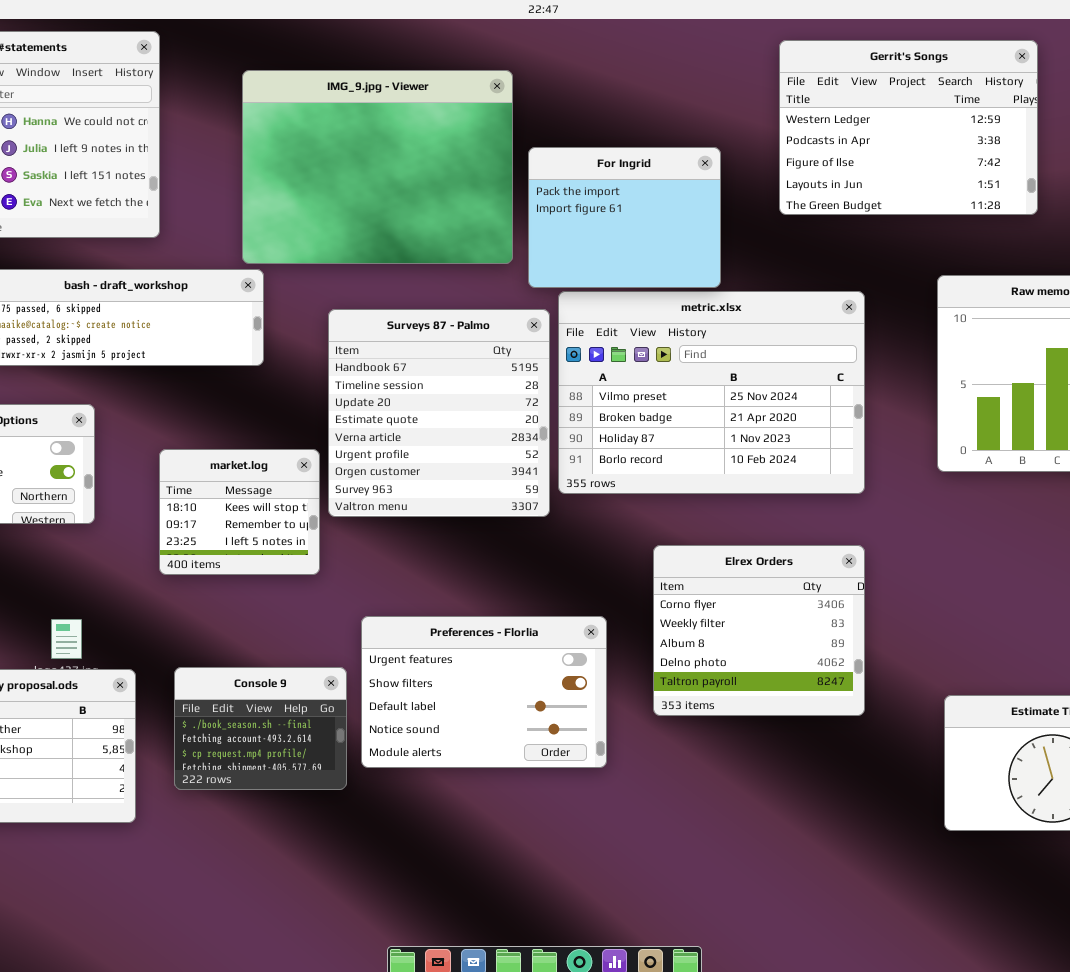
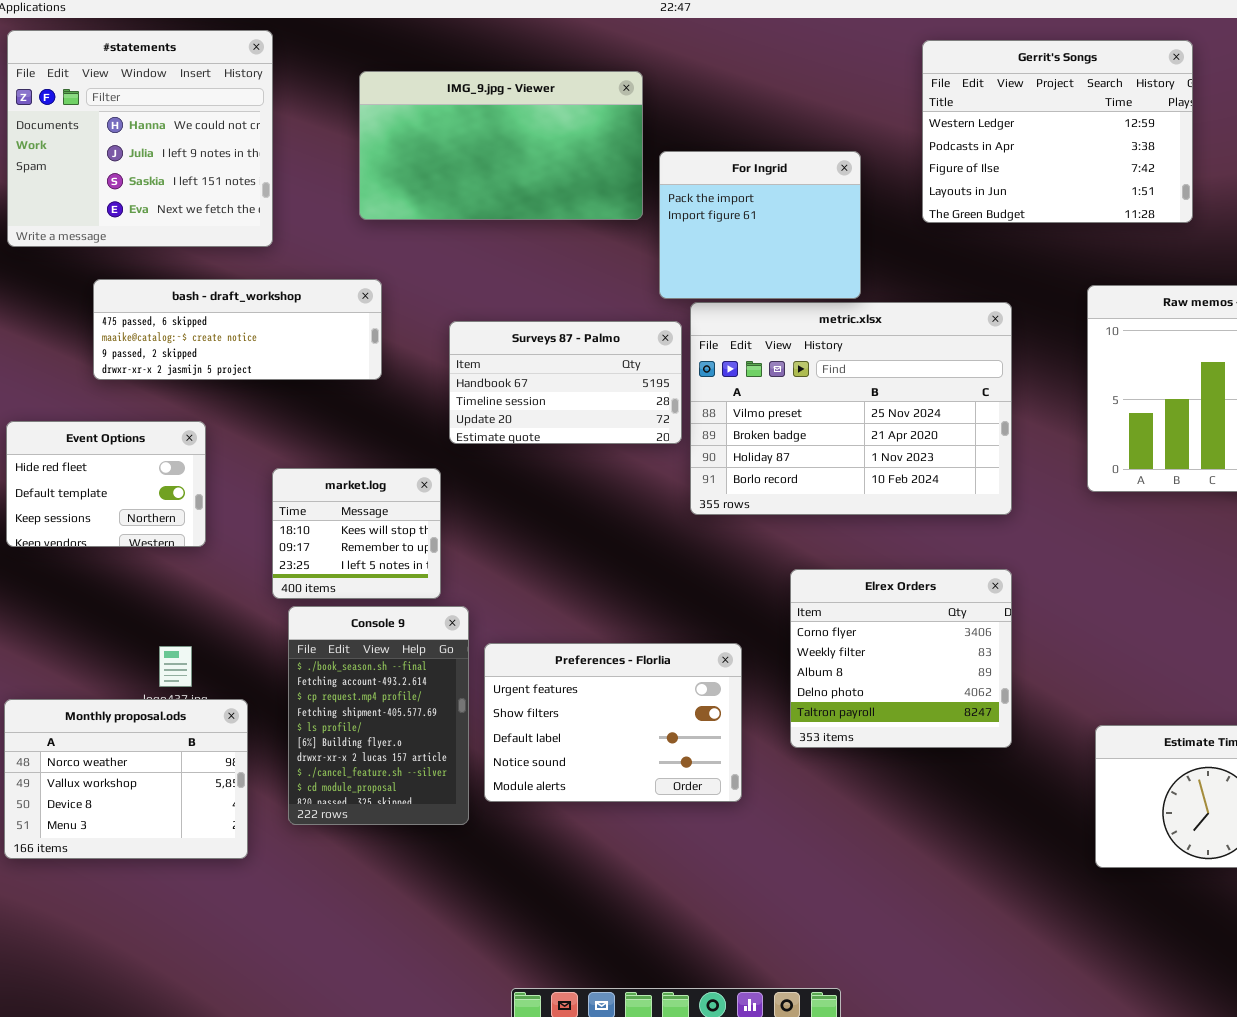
IMG_9.jpg - Viewer: [242,70,513,264] -> [359,71,643,220], resized
Surveys 87 - Palmo: [328,309,550,517] -> [449,321,682,444], resized
Console 9: [174,667,347,790] -> [288,606,469,825], resized

